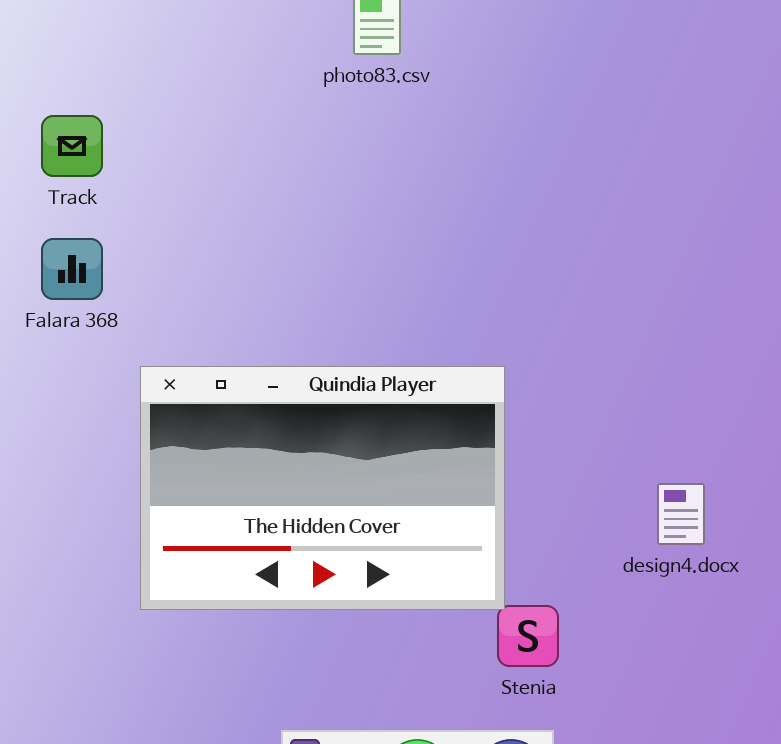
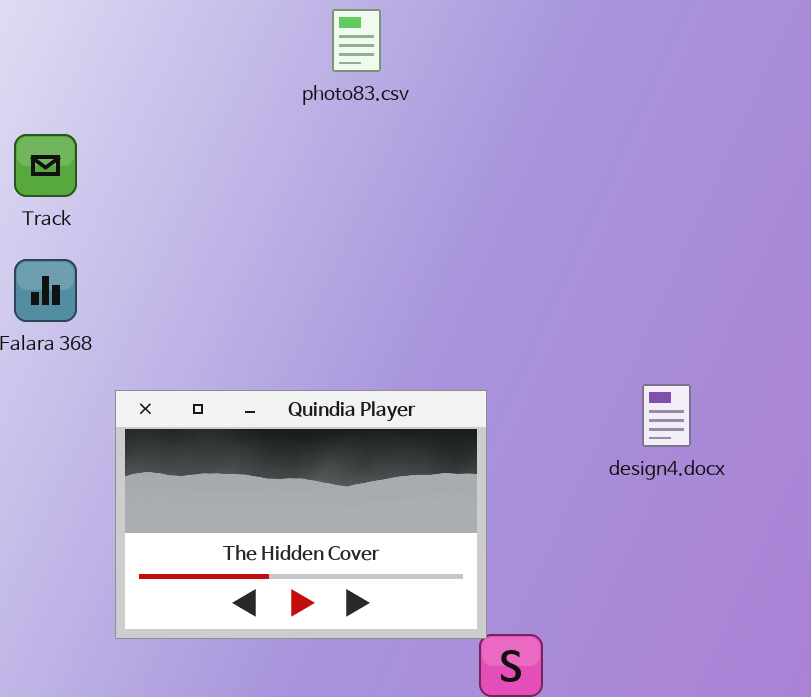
design4.docx: [657,483,705,545] -> [642,384,691,447], moved

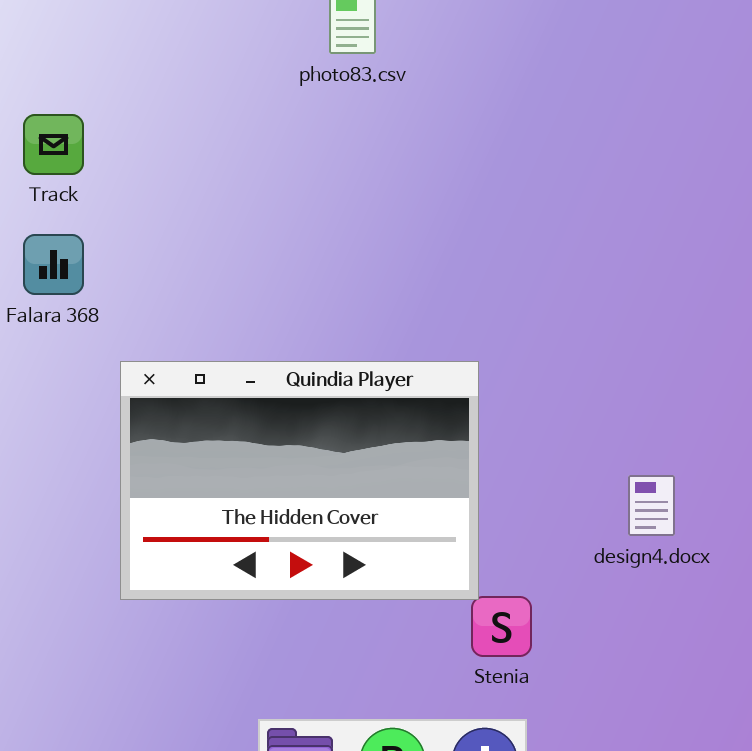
design4.docx: [642,384,691,447] -> [628,475,675,536], moved

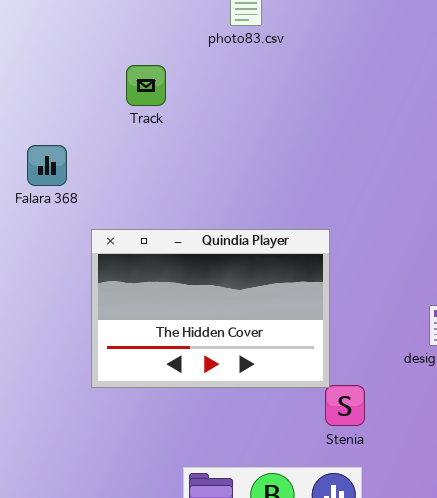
Track: [23,114,84,175] -> [126,65,166,106], moved

